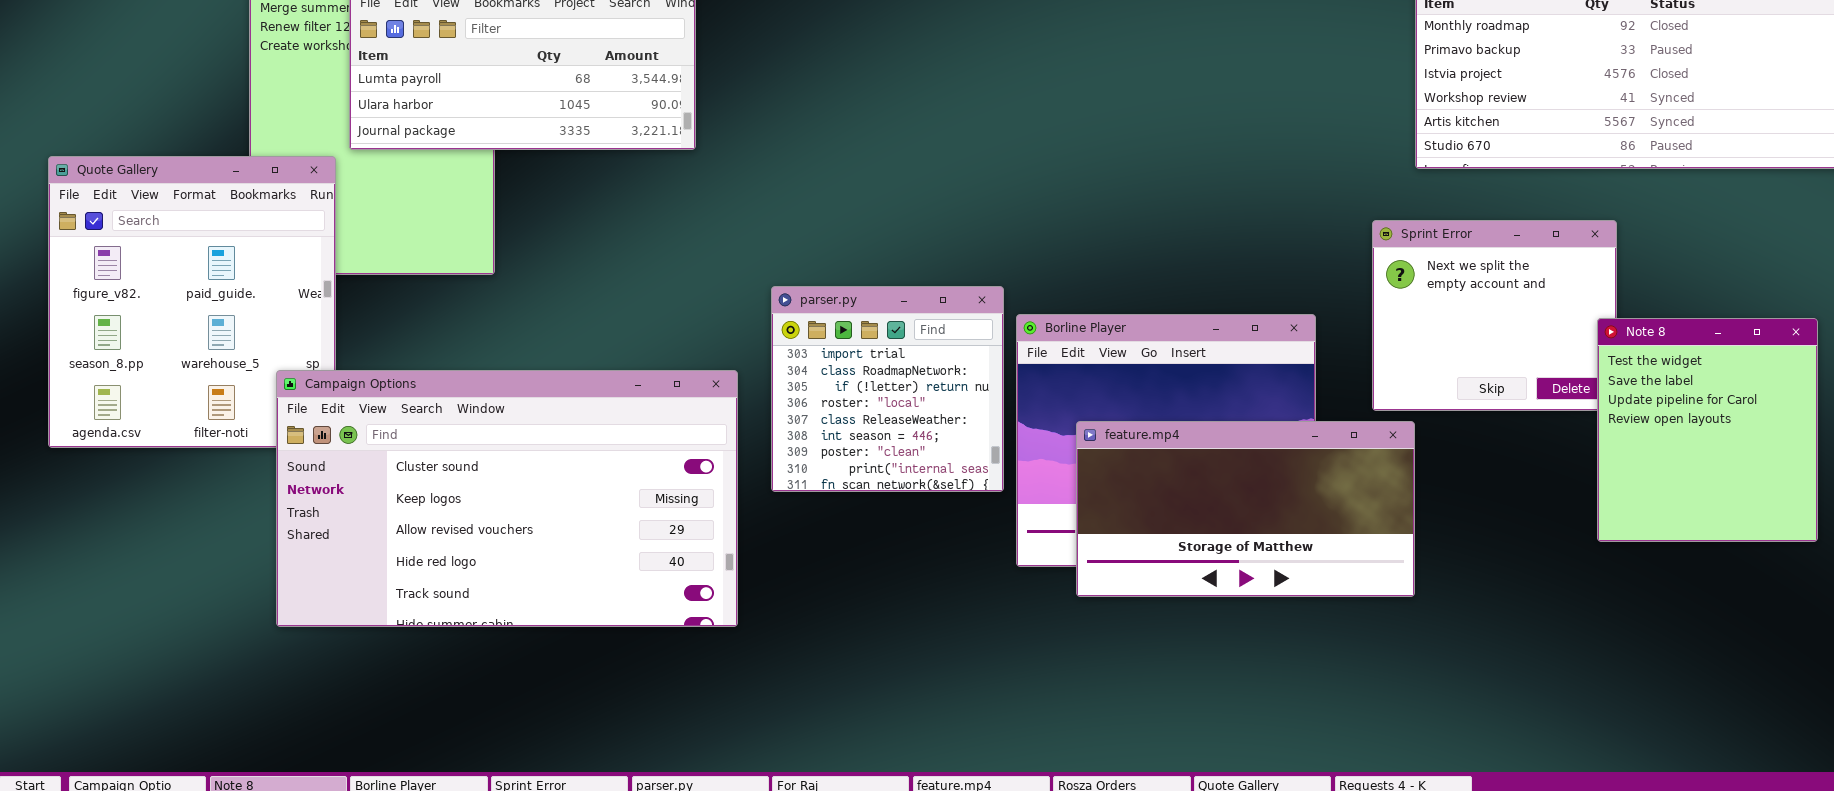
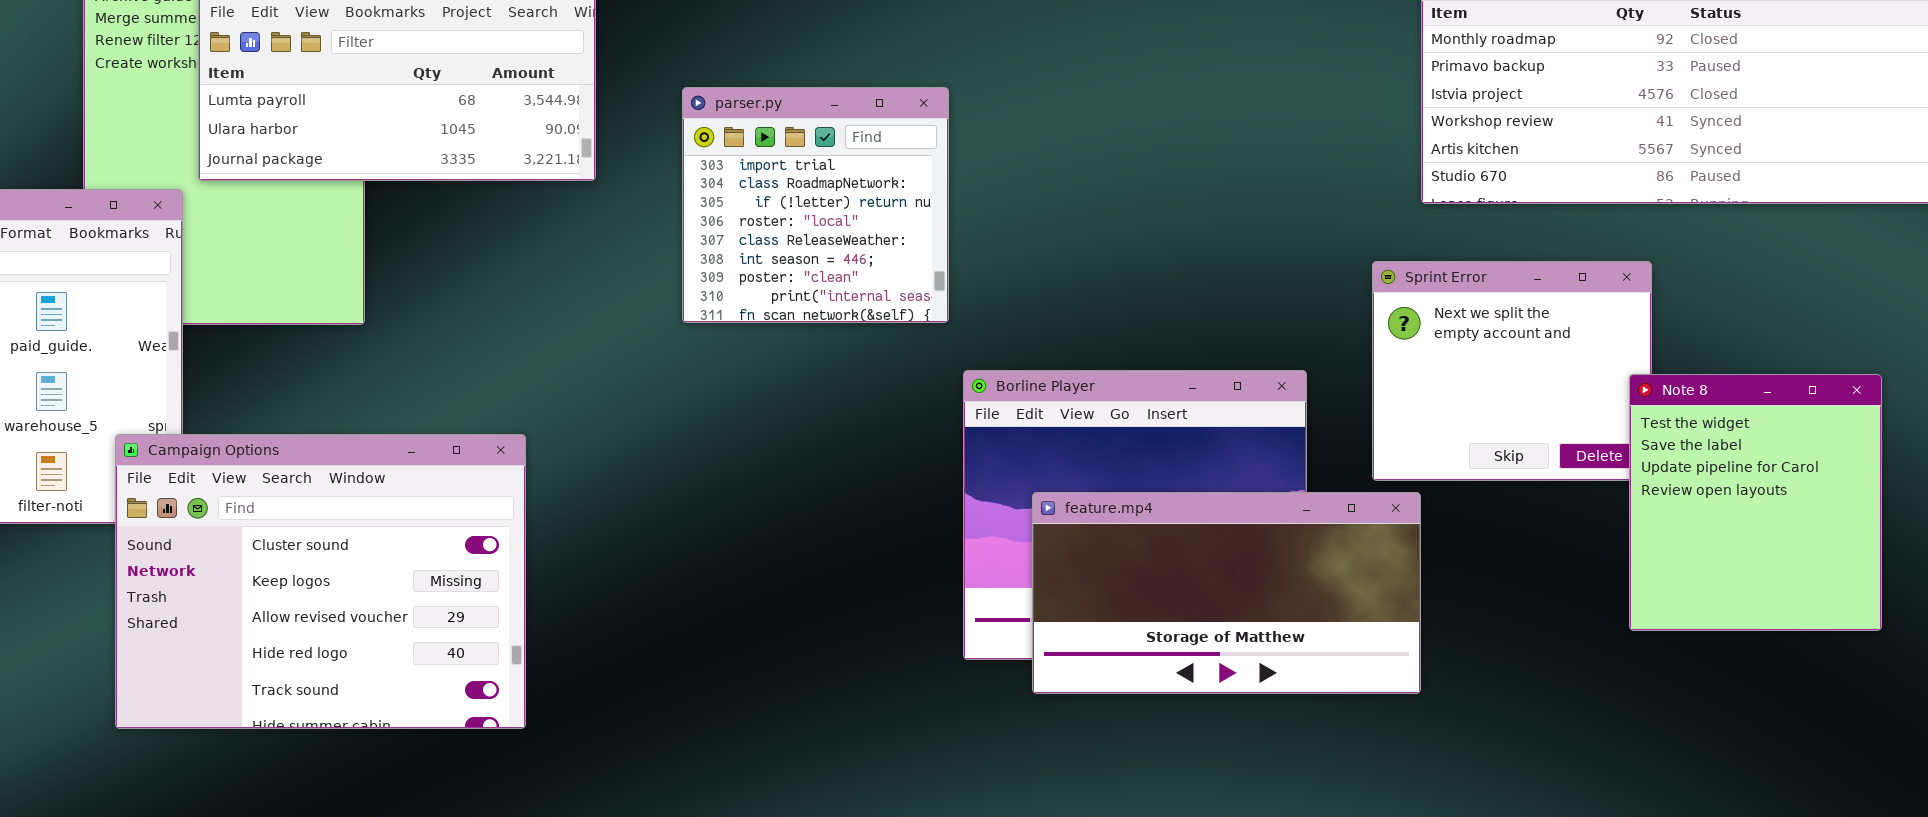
parser.py: [771,286,1004,492] -> [682,87,949,323], moved
Campaign Options: [276,370,738,627] -> [115,434,526,729], resized

